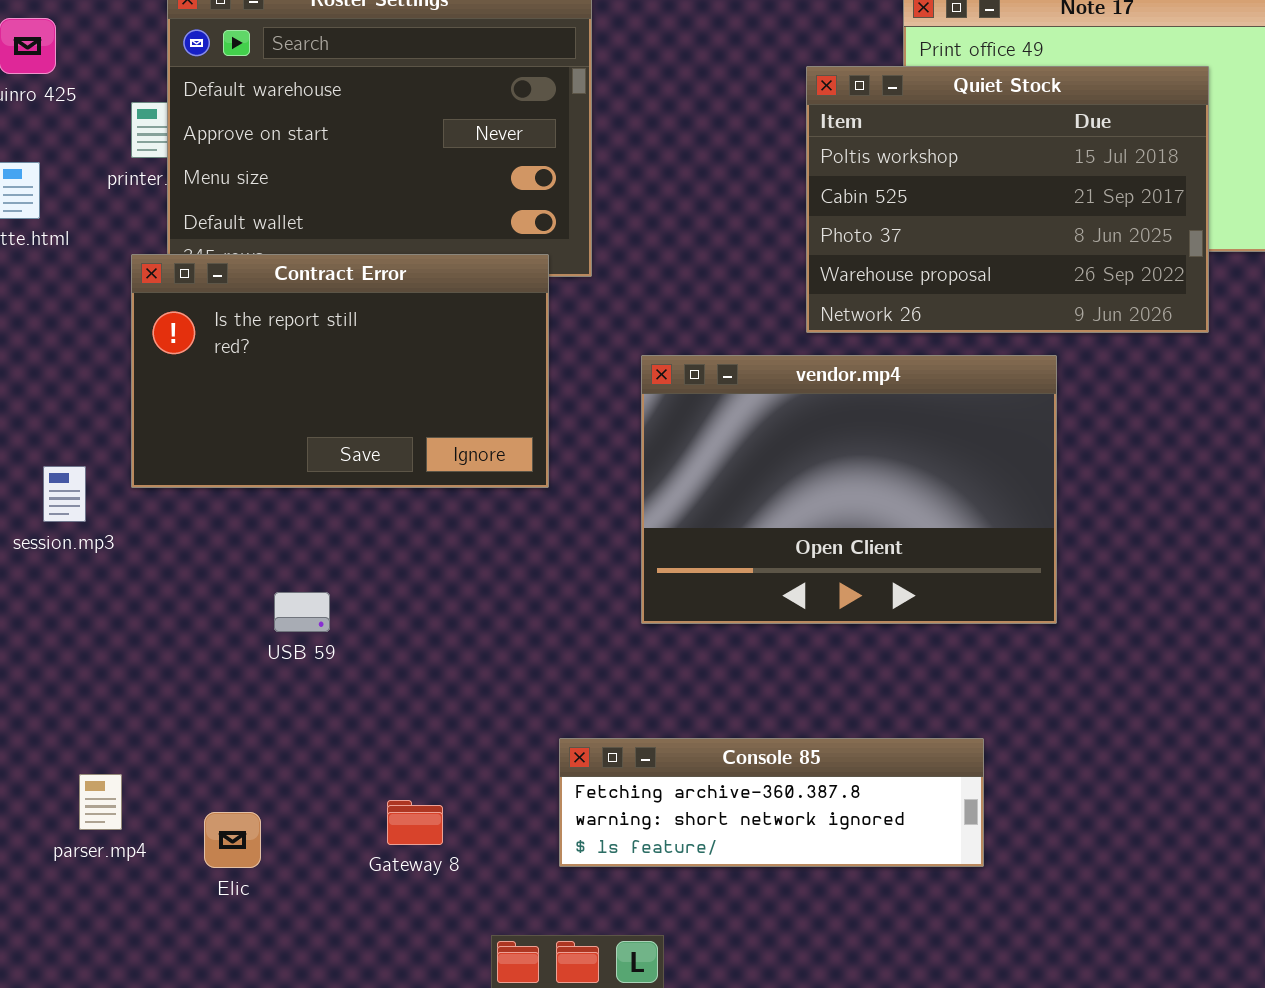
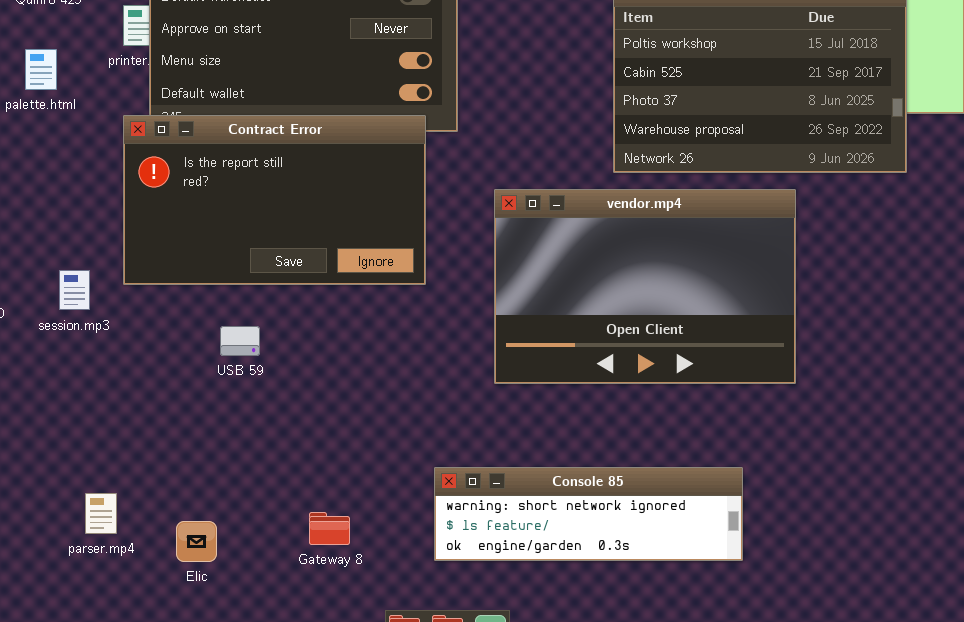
USB 59: [274,592,330,632] -> [220,326,260,356], moved
Console 85: [559,738,984,867] -> [434,467,743,561], scrolled down 1 row

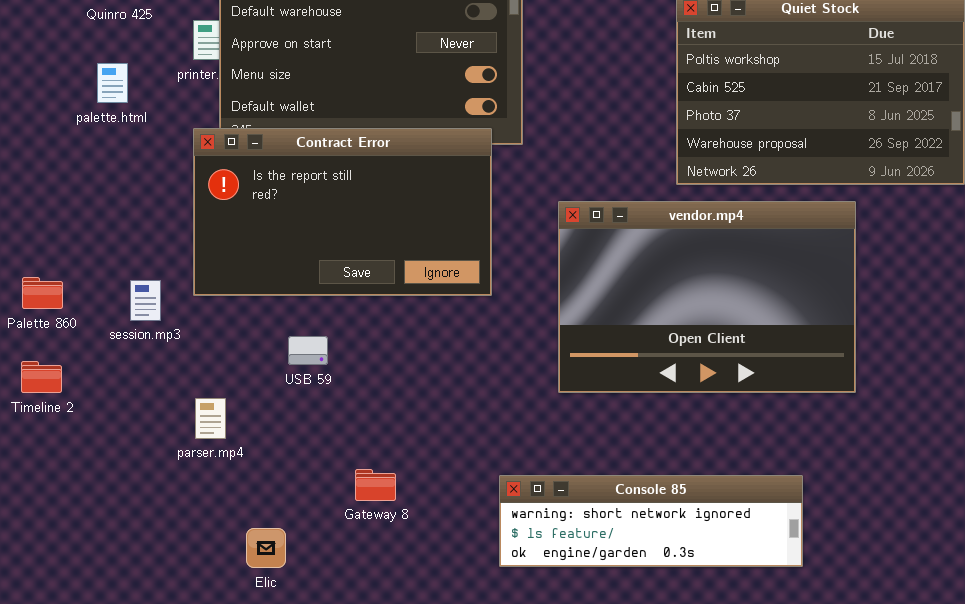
parser.mp4: [85,493,117,534] -> [195,398,226,439], moved
Gateway 8: [309,512,350,545] -> [355,469,396,501], moved

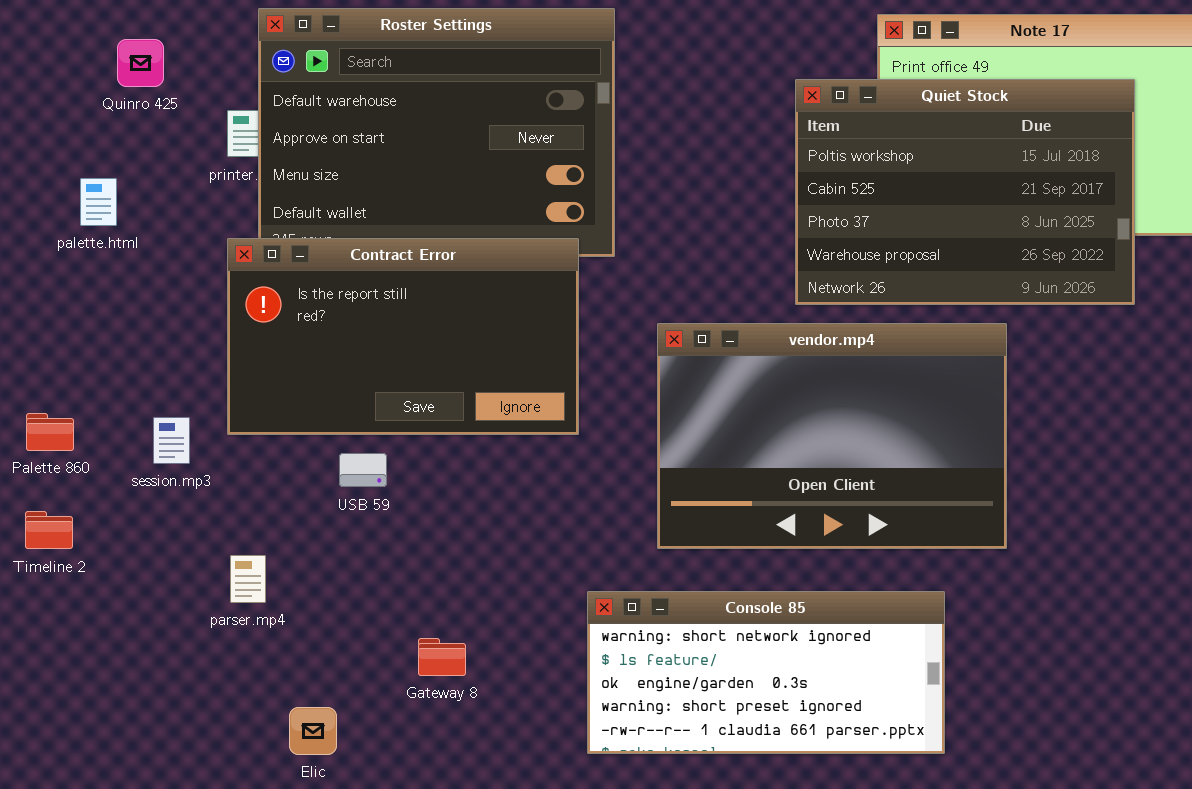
palette.html: [97,63,128,103] -> [80,178,117,226], moved
USB 59: [288,336,328,365] -> [339,453,387,487], moved
Console 85: [499,475,803,567] -> [587,591,945,754], resized

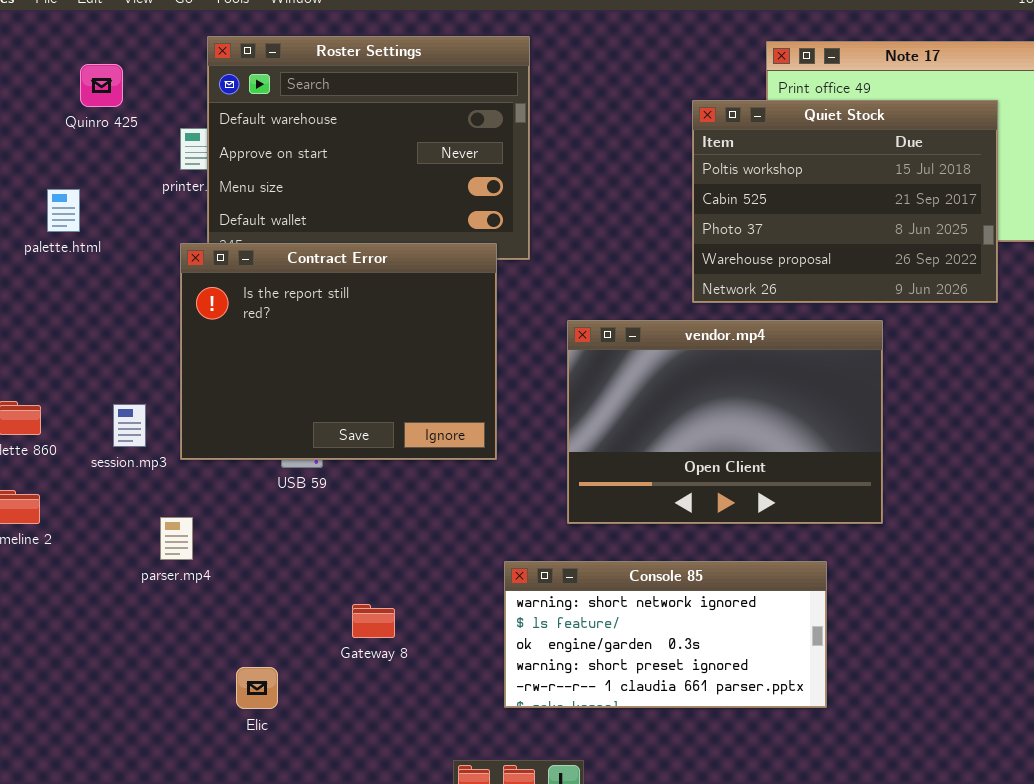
Contract Error: [227,238,579,435] -> [180,243,497,460], resized
parser.mp4: [230,555,266,603] -> [160,517,193,560], moved

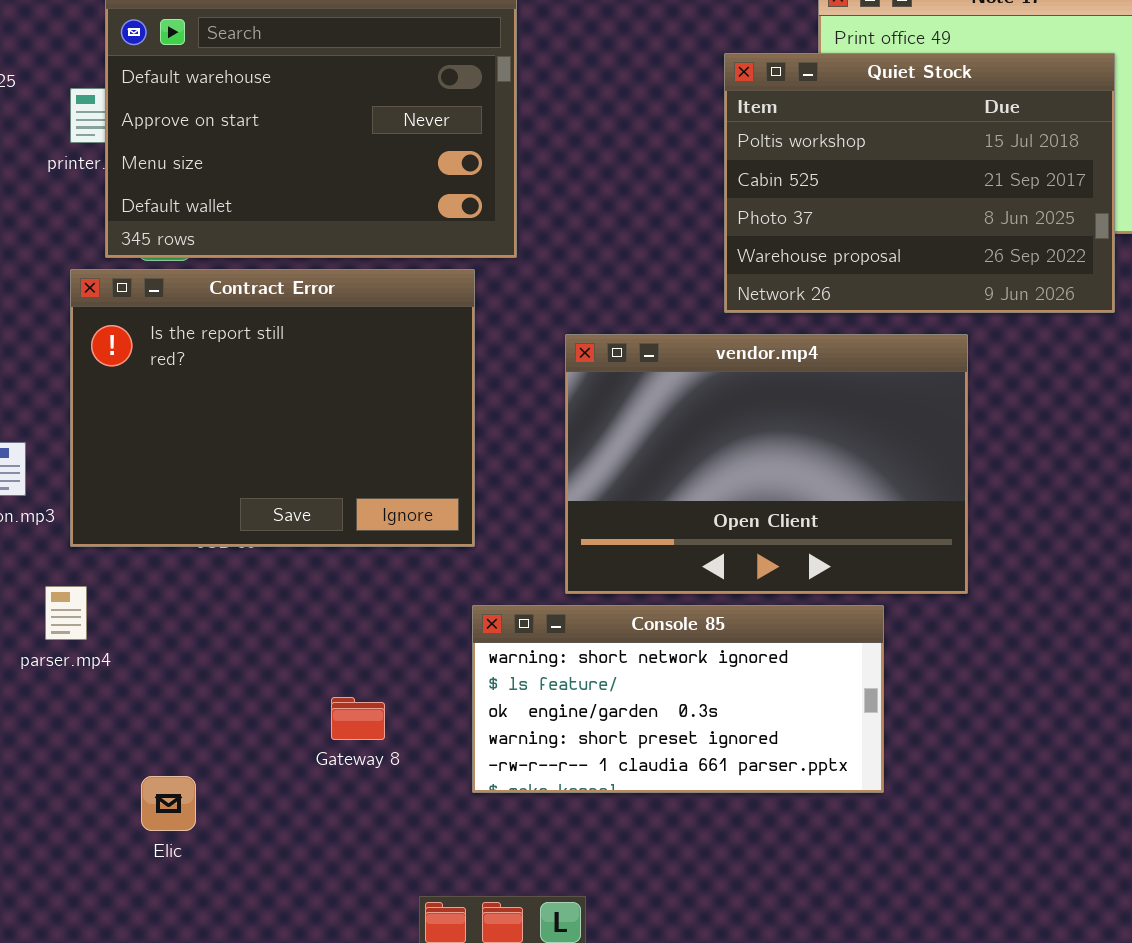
Contract Error: [180,243,497,460] -> [70,269,475,547], moved
Console 85: [504,561,827,708] -> [472,605,884,793], moved
Gateway 8: [352,604,395,638] -> [331,697,385,740], moved

